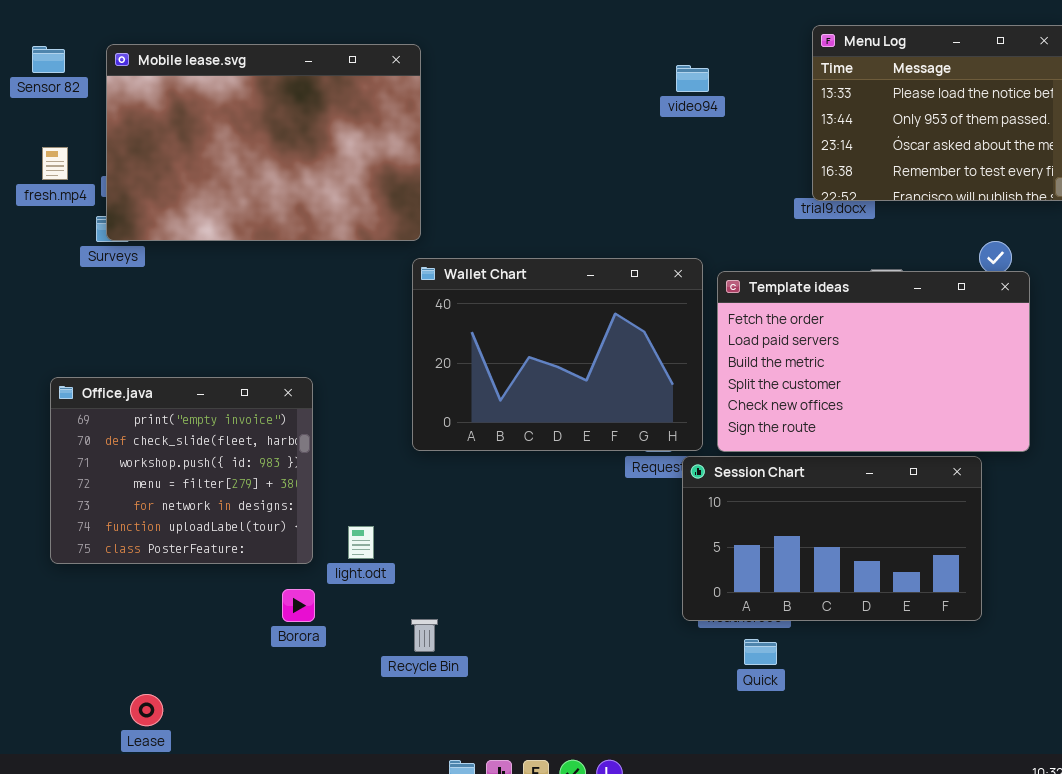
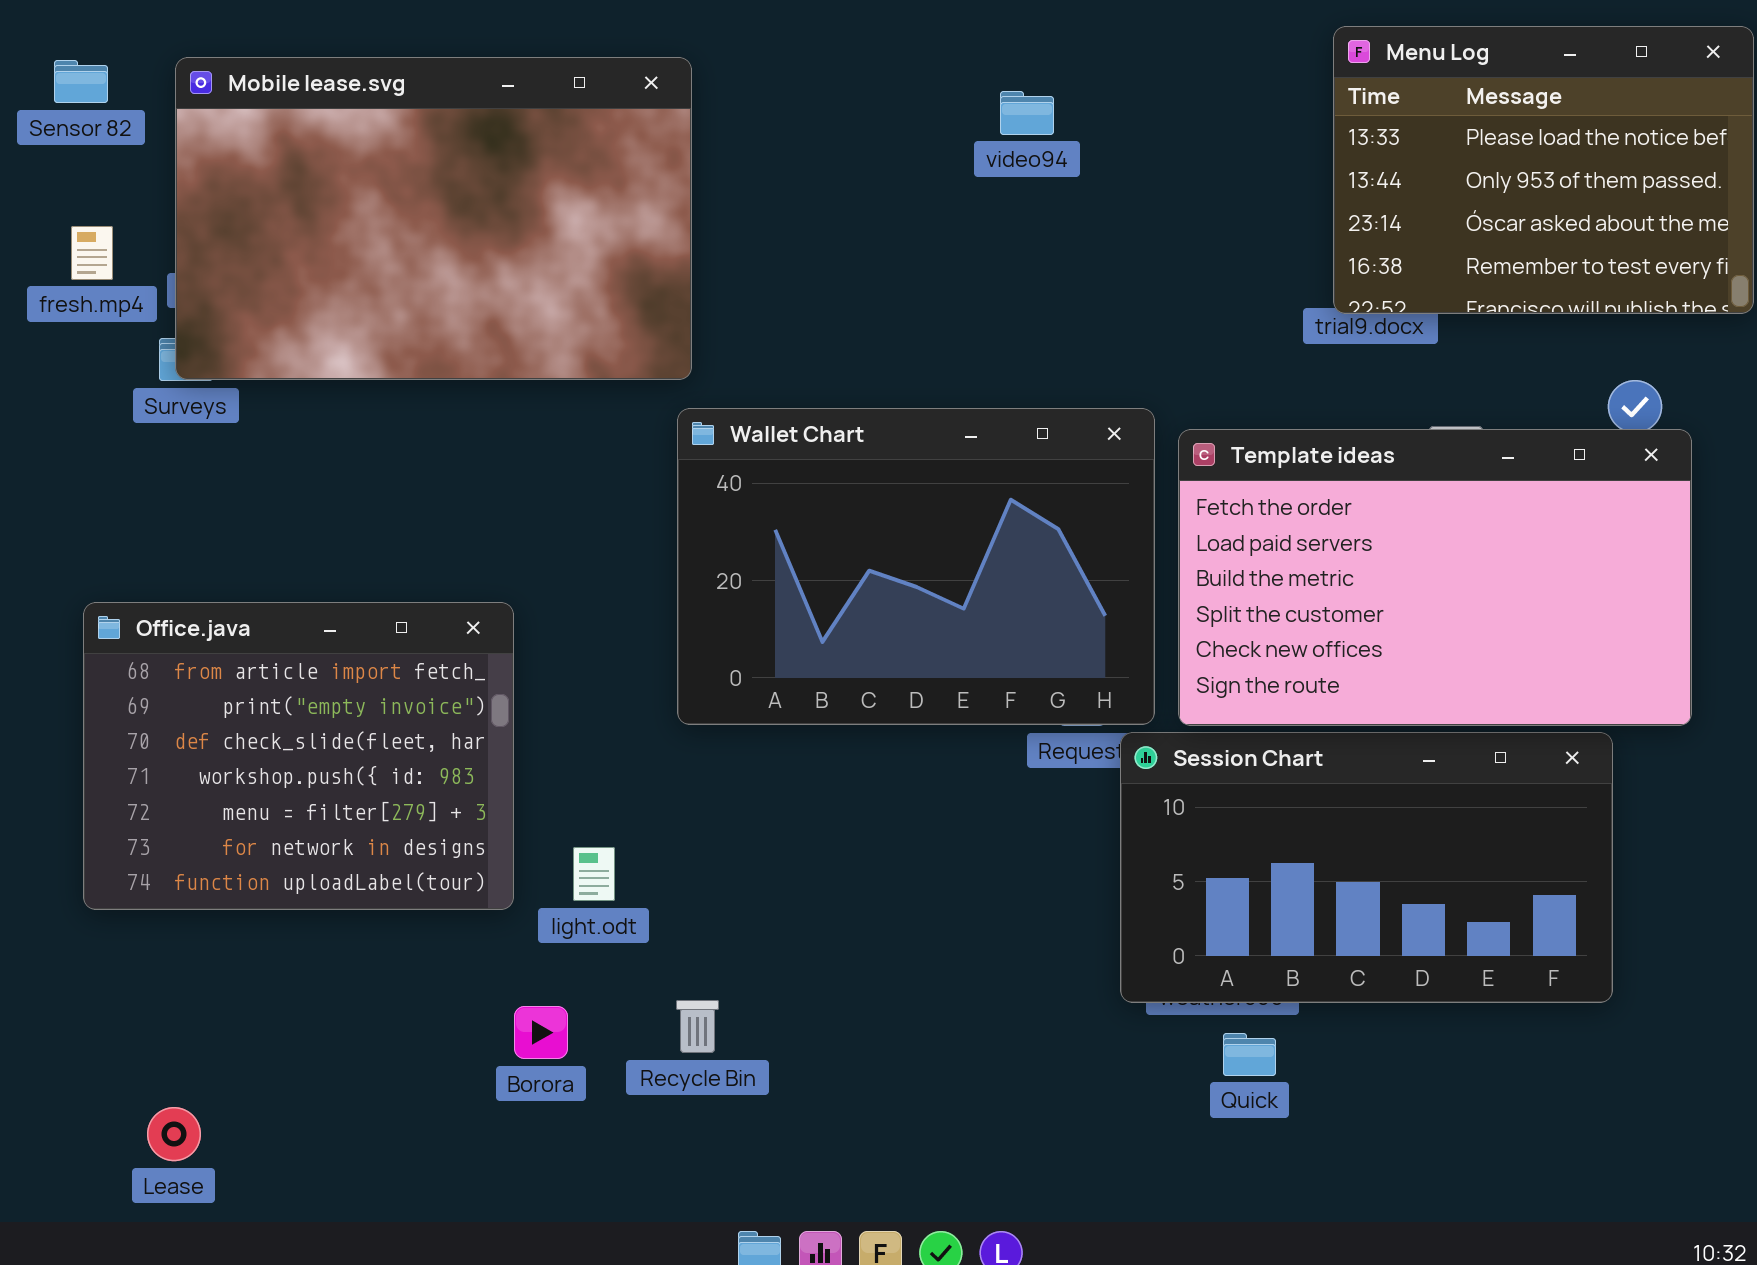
video94: [676,65,709,92] -> [1000,91,1054,135], moved
Office.java: [50,377,313,564] -> [83,602,514,910], scrolled up 1 row
Borora: [282,589,315,622] -> [514,1006,568,1059], moved
Lease: [130,694,163,726] -> [147,1107,201,1161], moved

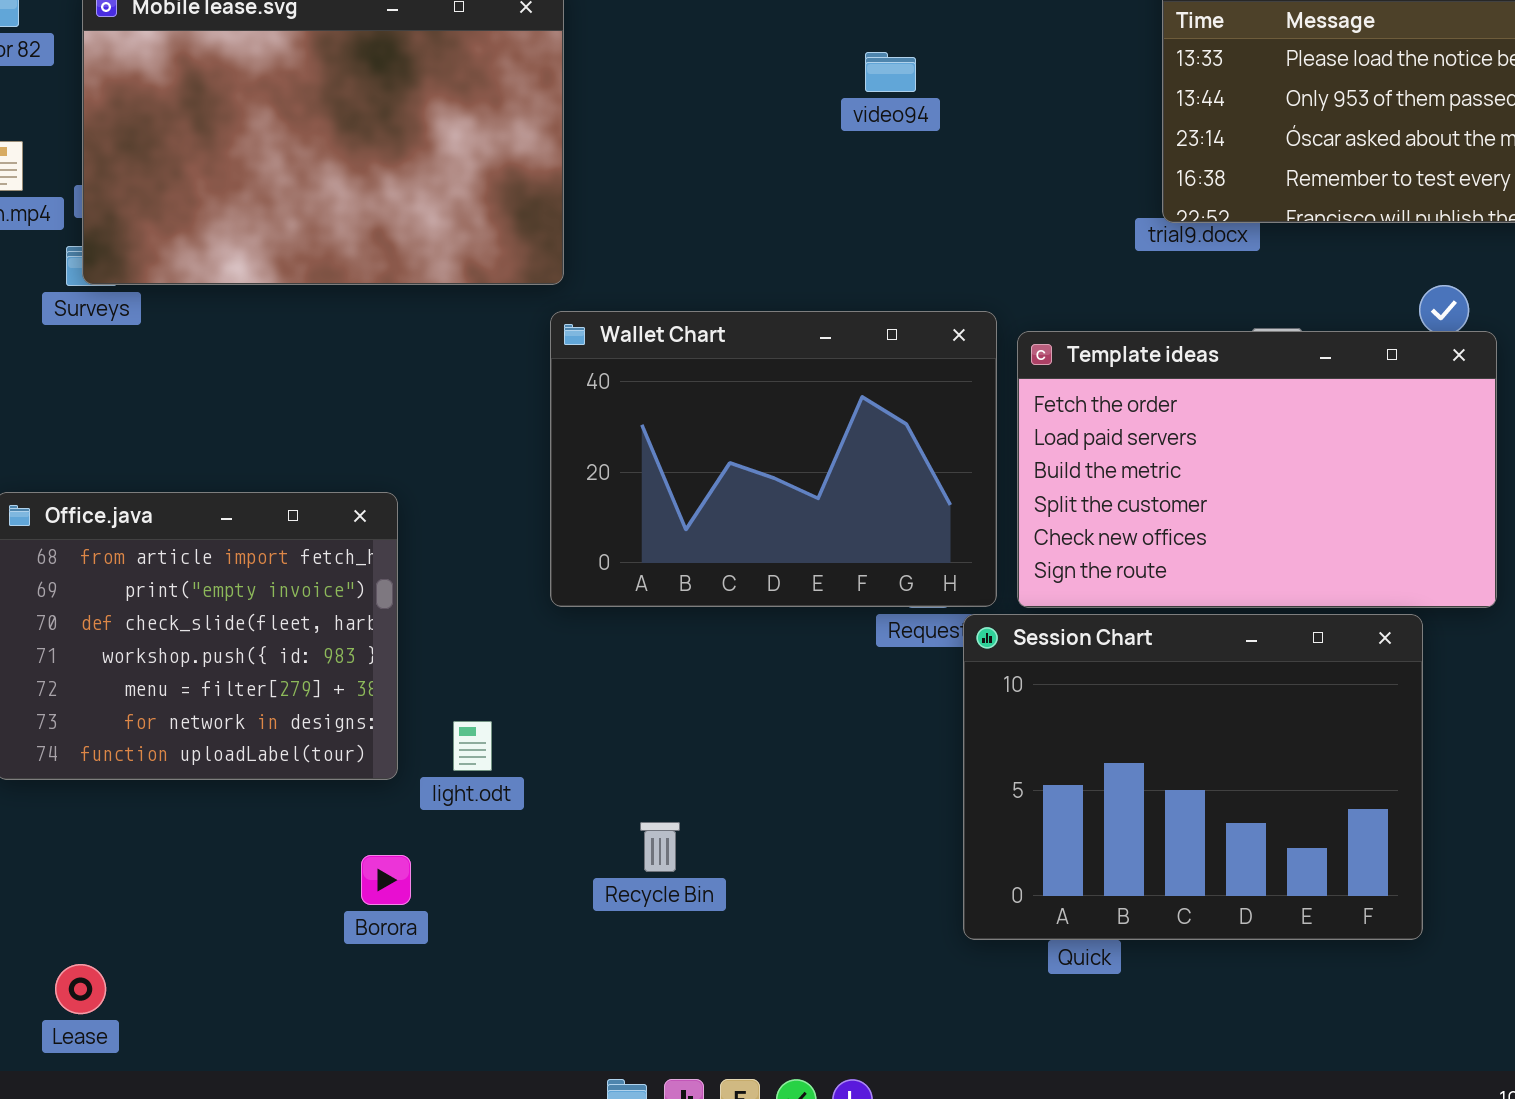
video94: [1000,91,1054,135] -> [865,52,916,92], moved
Session Chart: [1120,732,1613,1003] -> [963,614,1423,940], resized
Recycle Bin: [676,1000,719,1053] -> [640,822,680,872], moved
Borora: [514,1006,568,1059] -> [361,855,411,905], moved

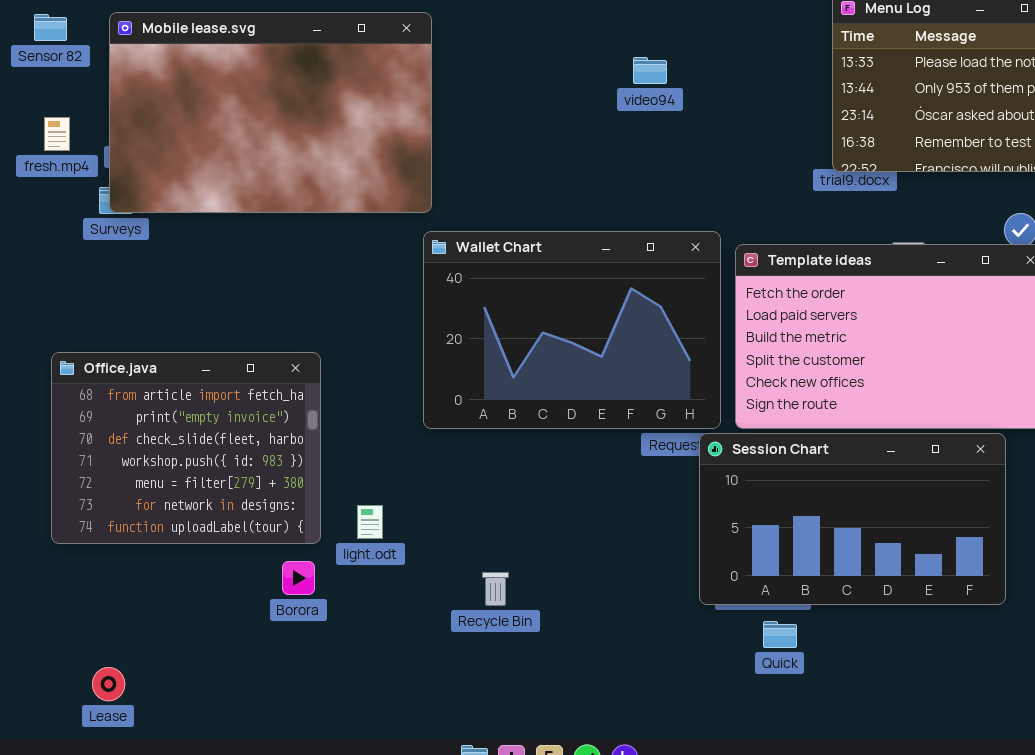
Session Chart: [963,614,1423,940] -> [699,433,1006,605], resized
Borora: [361,855,411,905] -> [282,561,315,595], moved

